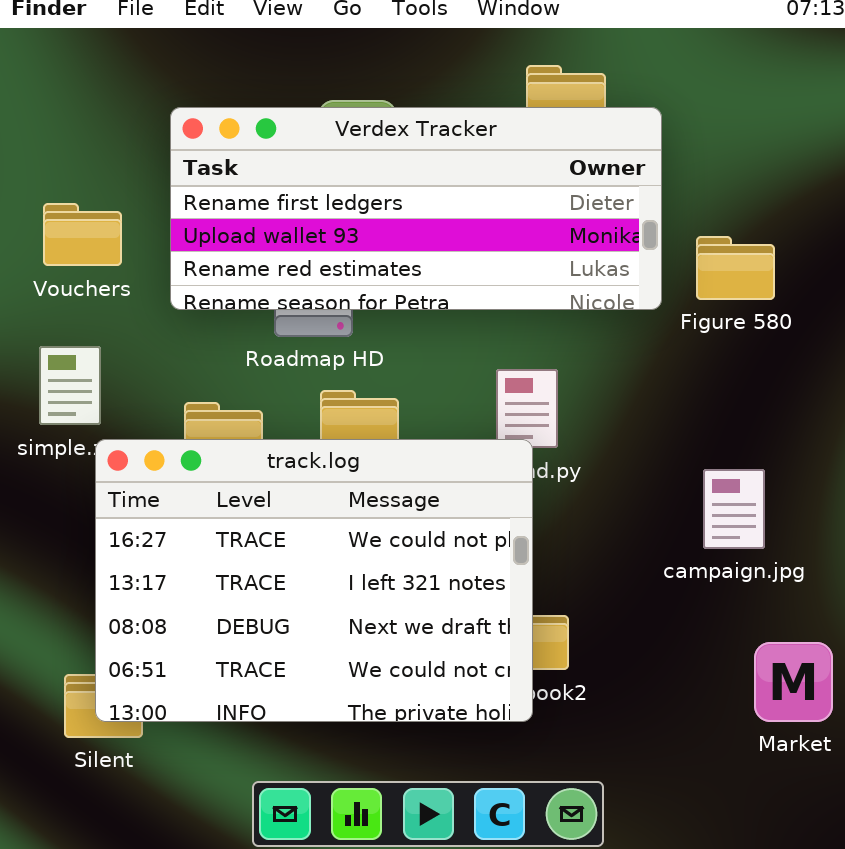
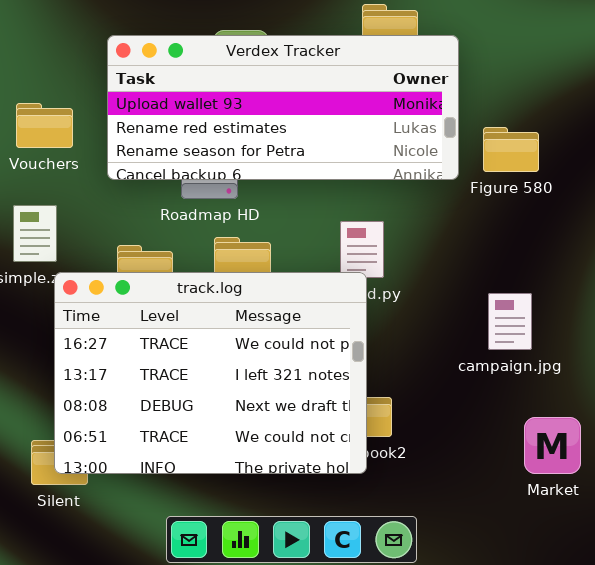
Verdex Tracker: [170,107,662,310] -> [107,35,459,180], scrolled down 1 row

